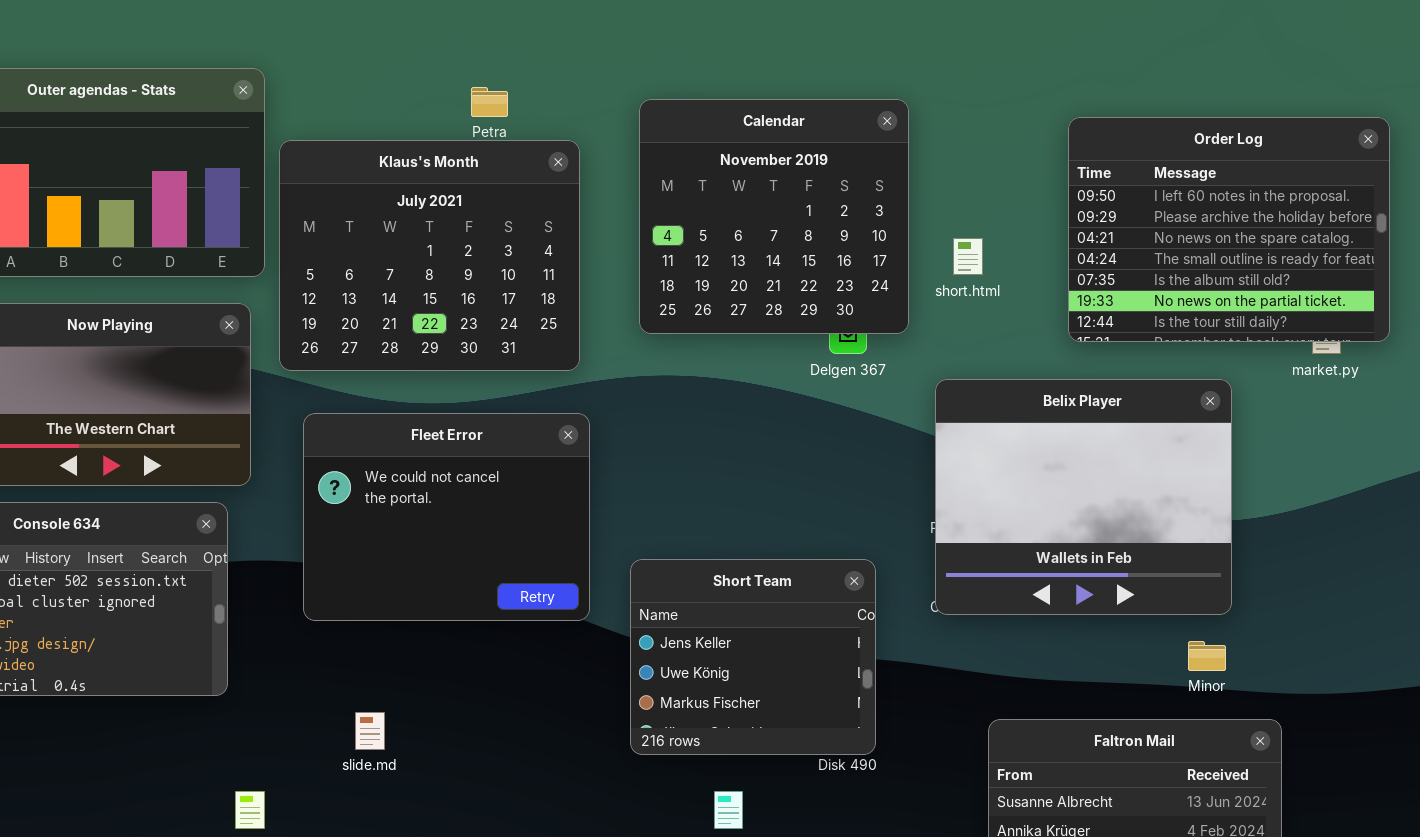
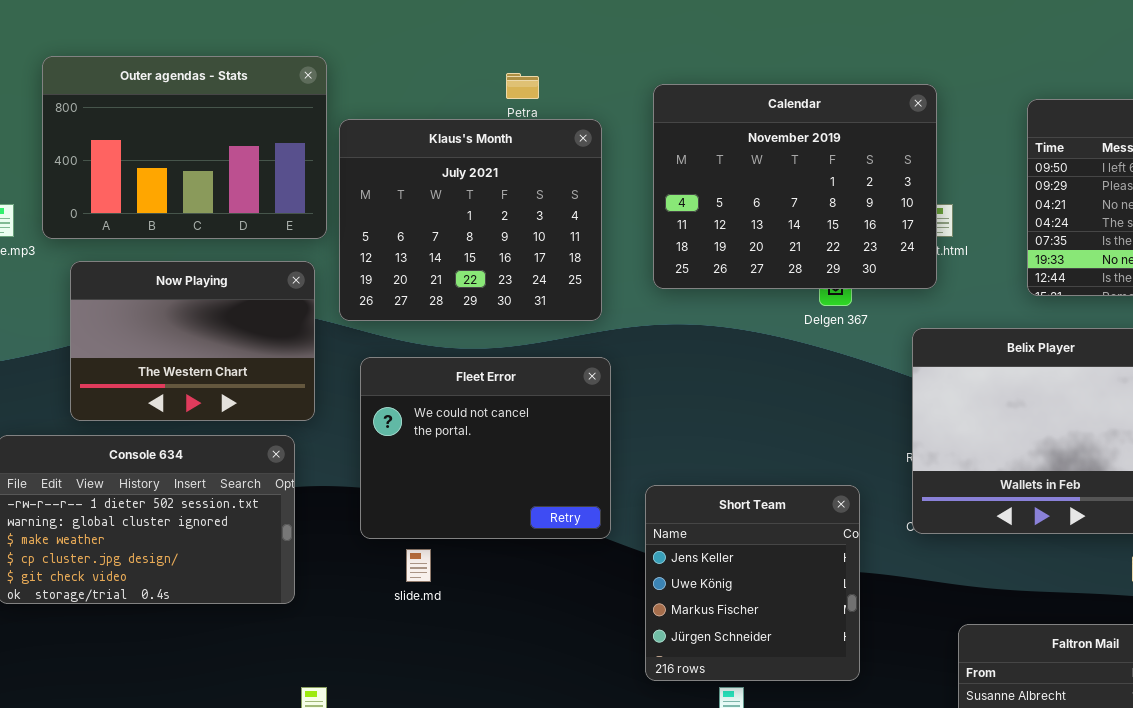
Calendar: [639,99,909,334] -> [653,84,937,289], resized
Short Team: [630,559,876,755] -> [645,485,860,681], resized
slide.md: [355,712,385,750] -> [406,549,431,582], moved

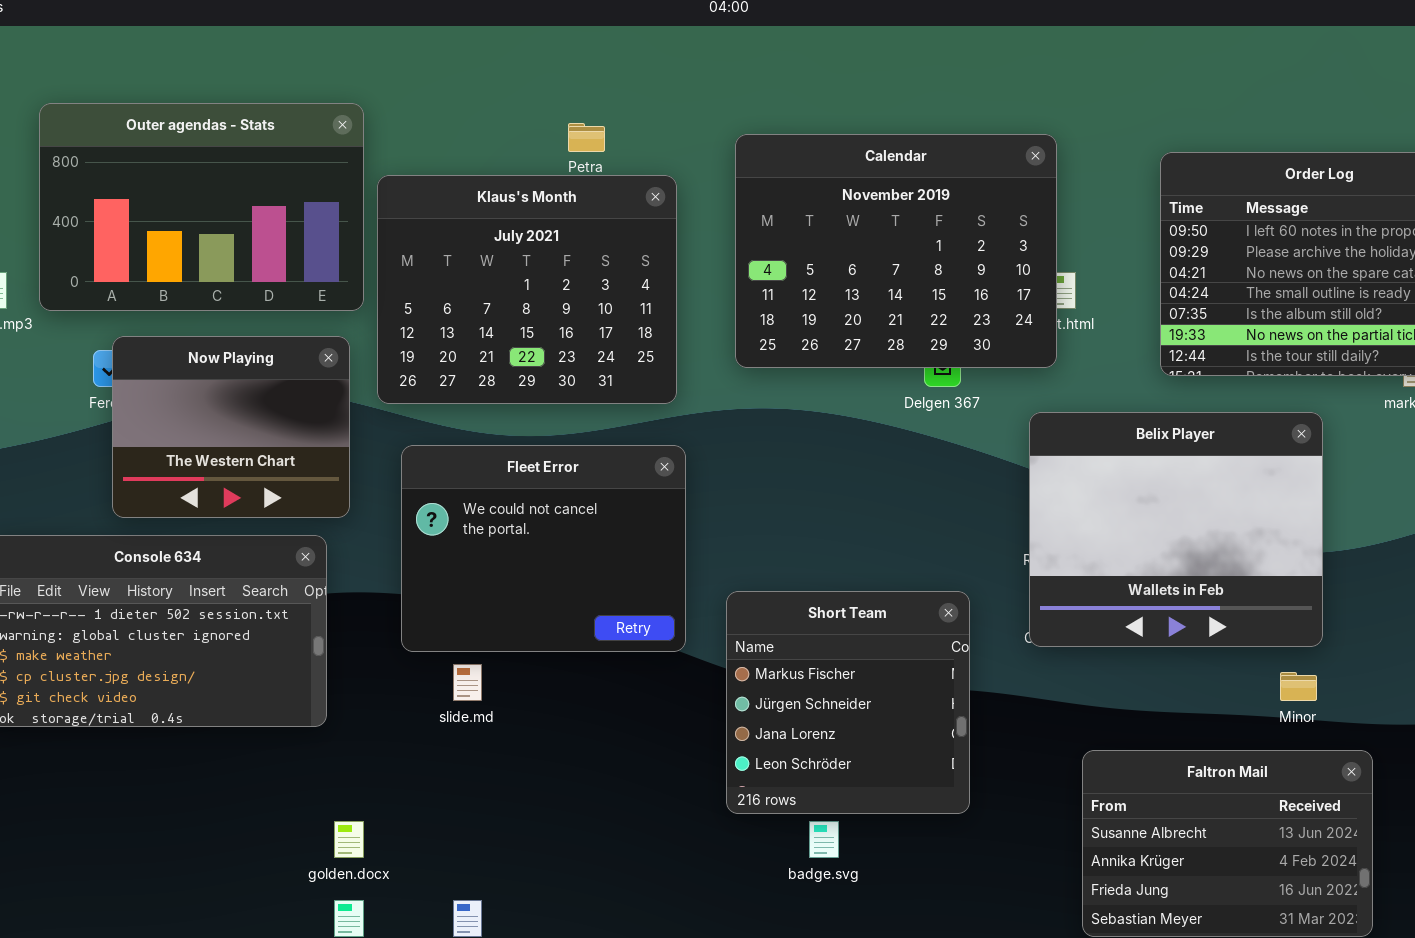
Now Playing: [70,261,315,421] -> [112,336,350,518], resized
Short Team: [645,485,860,681] -> [726,591,970,814], scrolled down 2 rows

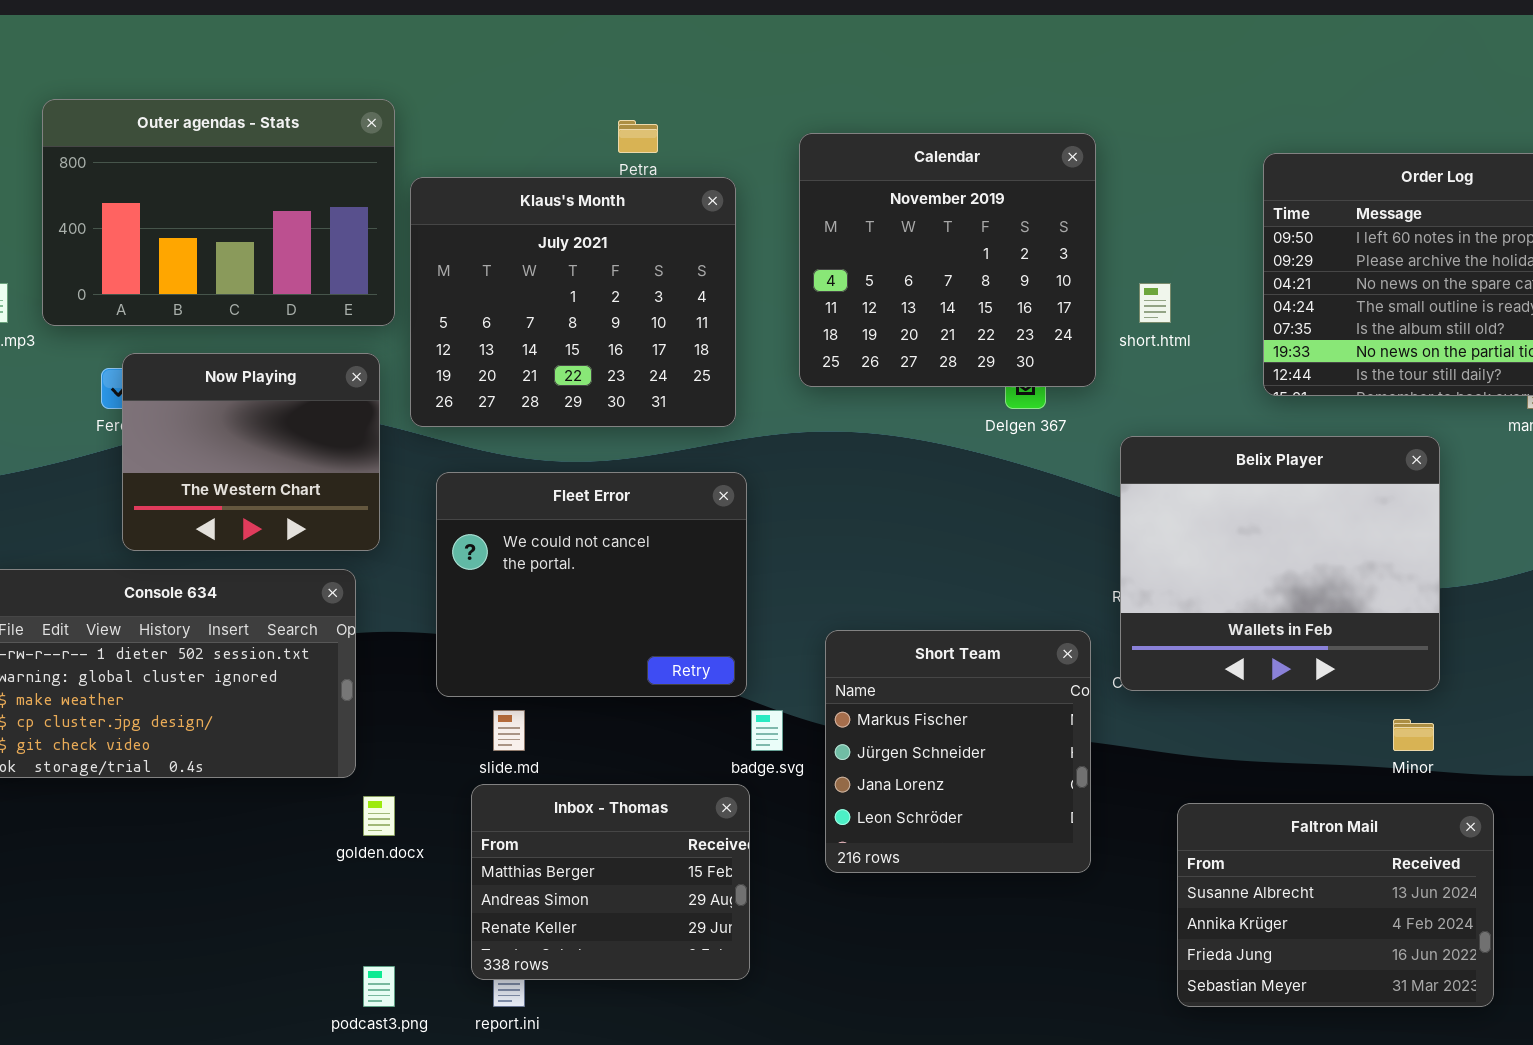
Calendar: [735,134,1057,368] -> [799,133,1096,387], resized
Short Team: [726,591,970,814] -> [825,630,1091,873], moved
Inbox - Thomas: none -> [471,784,750,980], opened
golden.docx: [334,821,364,858] -> [363,796,395,836], moved
badge.svg: [809,821,839,858] -> [751,710,783,751], moved

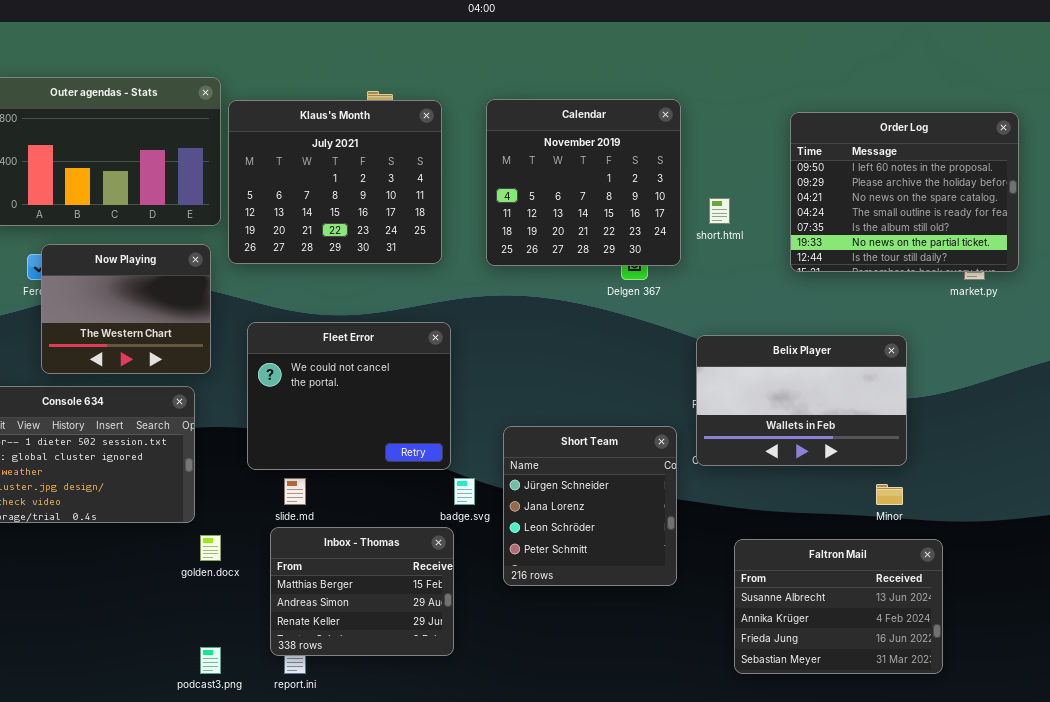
Klaus's Month: [410,177,736,427] -> [228,100,442,264], moved
Belix Player: [1120,436,1440,691] -> [696,335,907,466], resized
Short Team: [825,630,1091,873] -> [503,426,677,586], scrolled down 1 row

